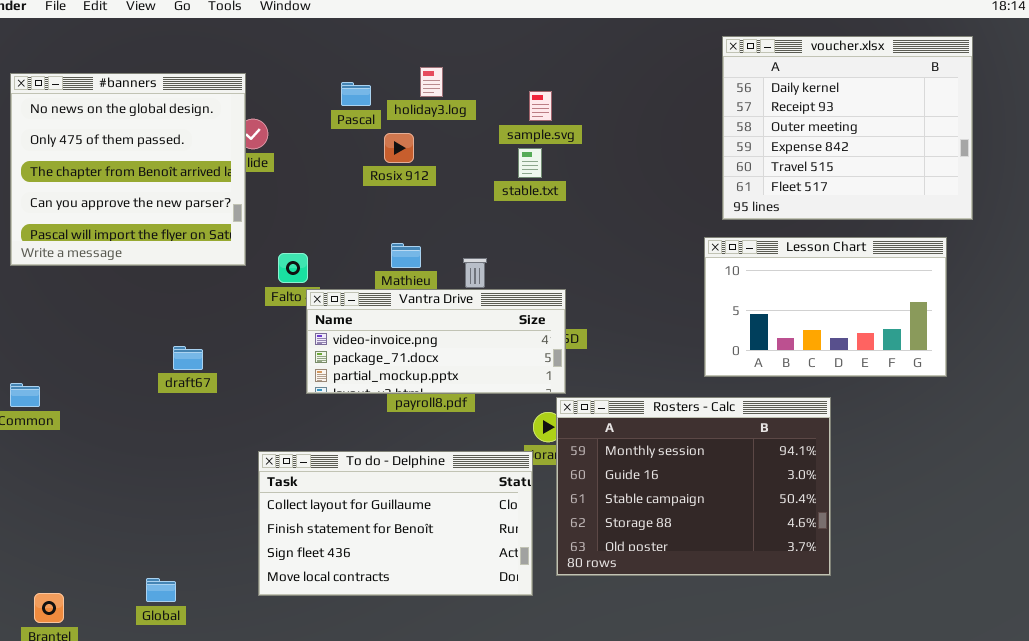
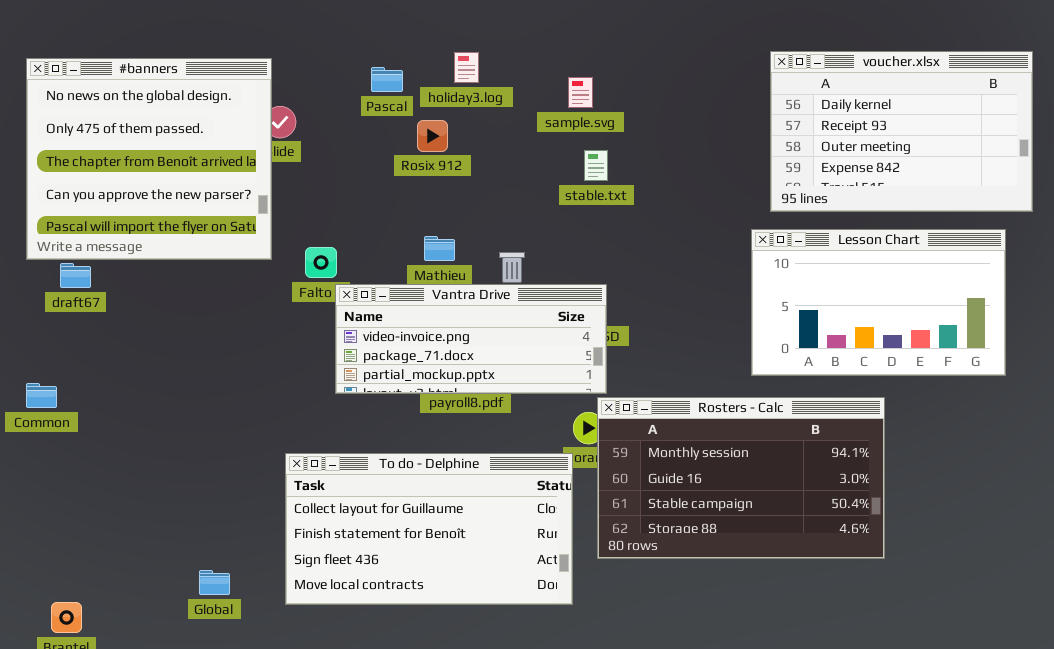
voucher.xlsx: [722,36,973,220] -> [770,51,1033,212], resized
stable.txt: [518,148,542,178] -> [584,150,608,181], moved
draft67: [173,346,203,370] -> [60,263,91,288], moved
Rosters - Calc: [556,397,831,576] -> [597,397,885,559], resized
Global: [146,578,176,602] -> [199,570,230,595], moved

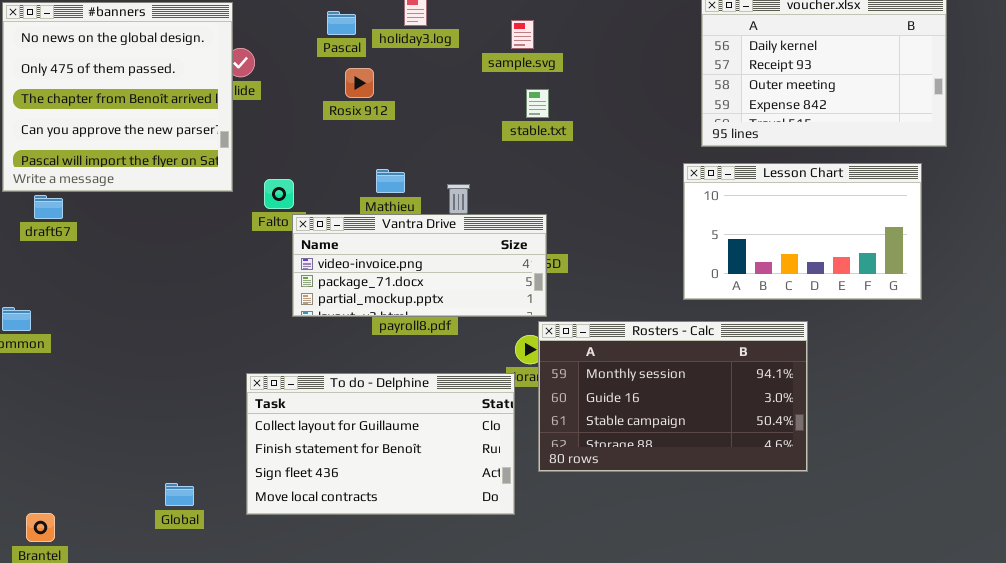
Rosix 912: [417,120,448,152] -> [345,68,374,98], moved

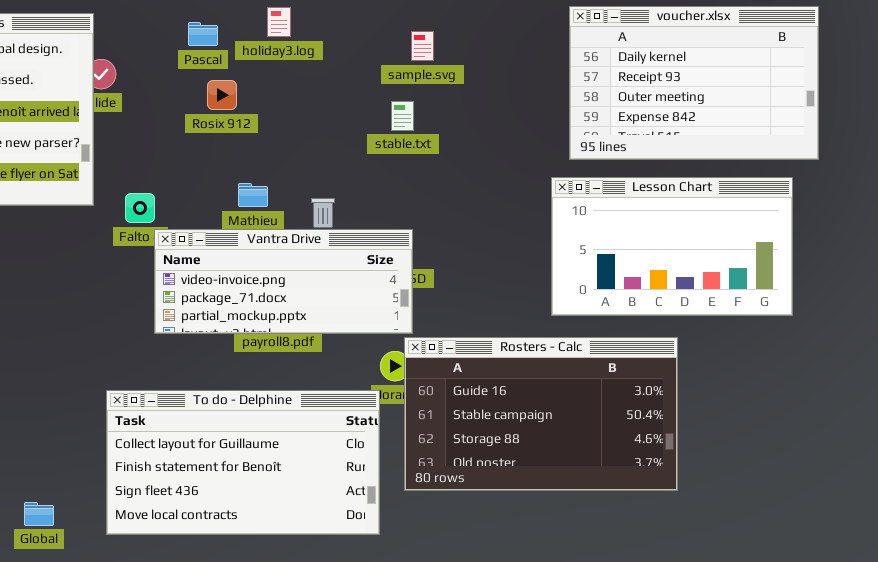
sample.svg: [511,20,534,49] -> [411,31,434,61], moved
Rosters - Calc: [538,321,808,472] -> [404,337,678,491], scrolled down 1 row

